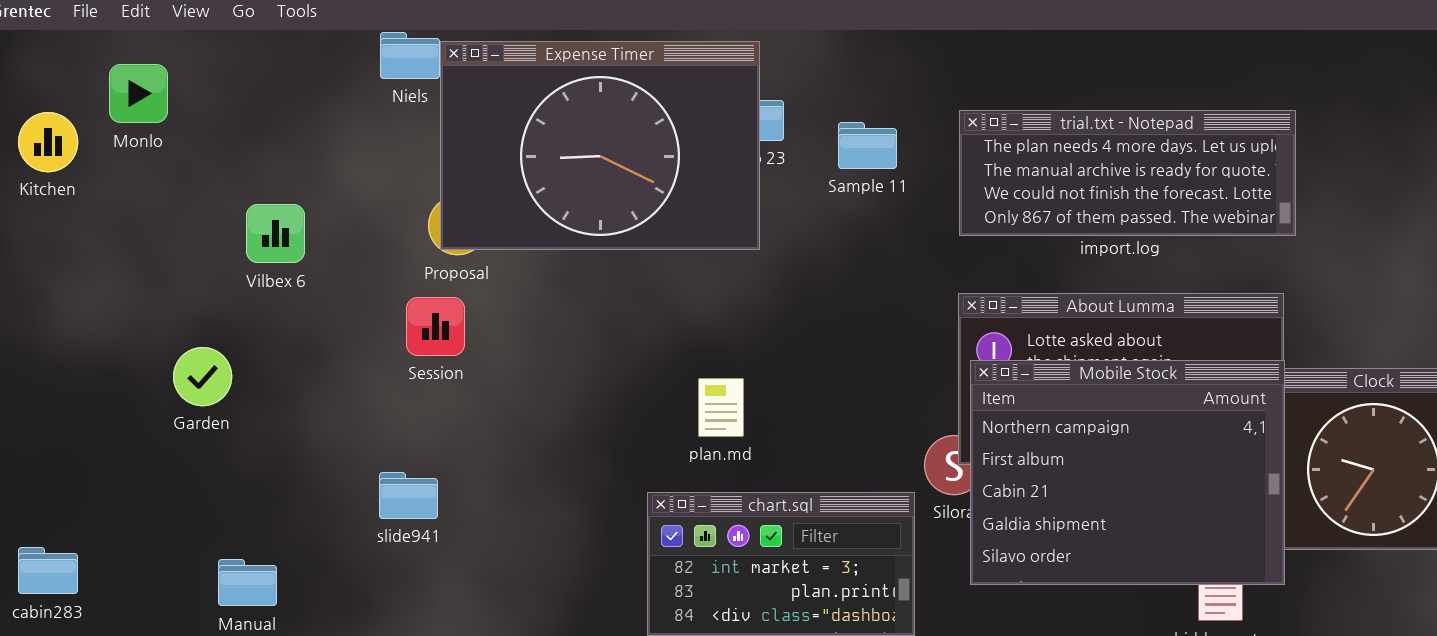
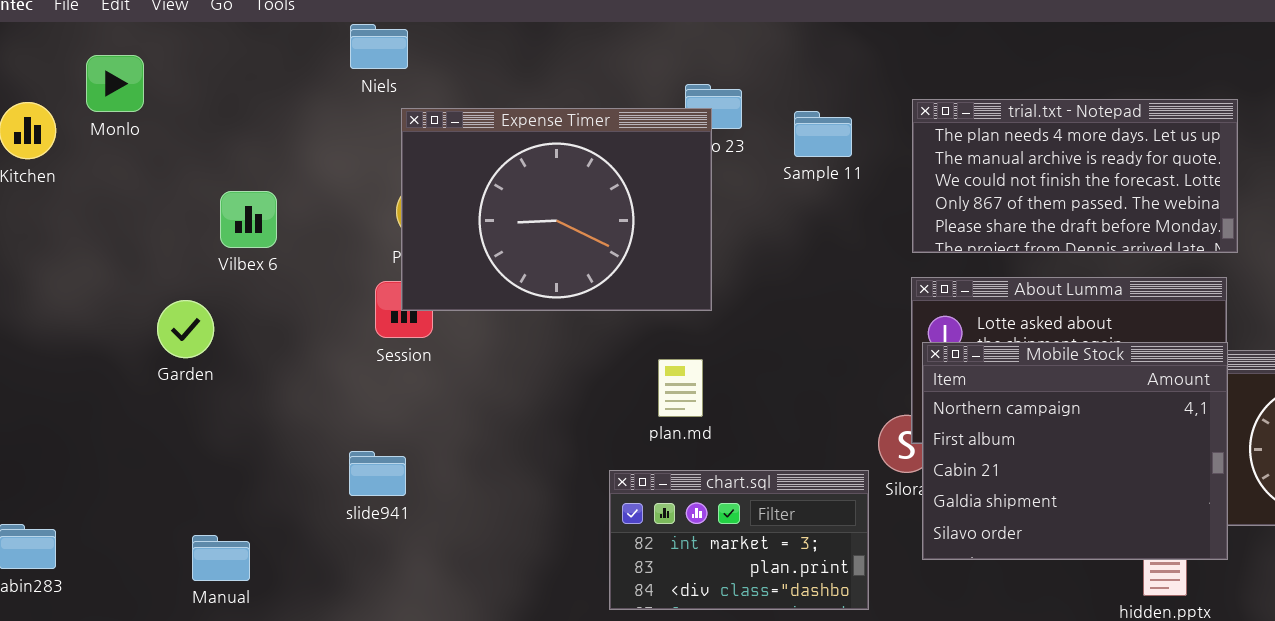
Expense Timer: [440,41,760,250] -> [401,108,712,311], moved
trial.txt - Notepad: [959,110,1296,236] -> [912,99,1238,253], resized
Garden: [173,347,232,406] -> [157,300,214,358], moved

